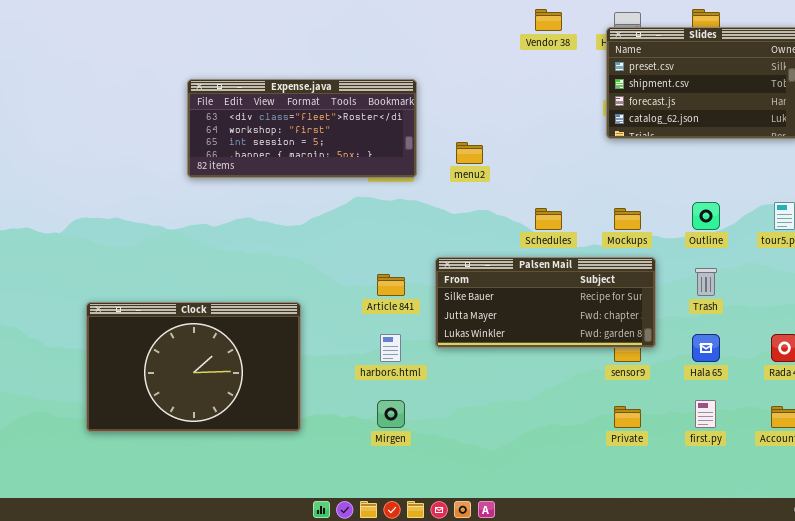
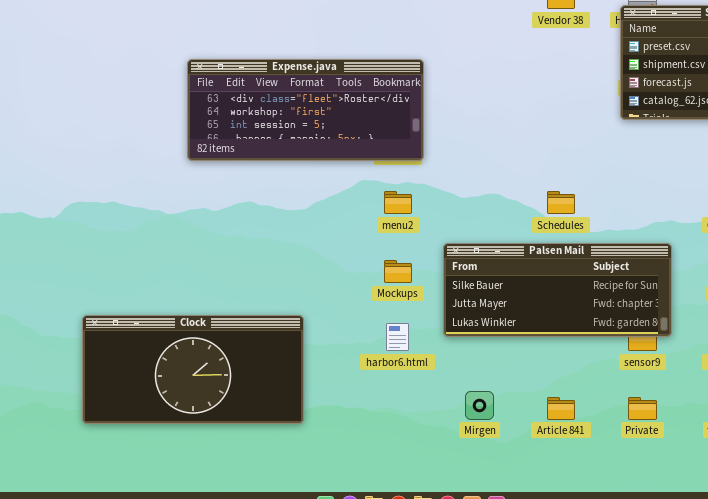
menu2: [456,142,483,164] -> [384,191,412,214], moved
Mockups: [614,208,641,230] -> [384,260,412,283], moved
Article 841: [377,274,405,296] -> [547,397,575,420], moved
Clock: [86,302,301,432] -> [82,315,304,424], resized
Mirgen: [377,400,405,428] -> [465,391,494,420], moved

